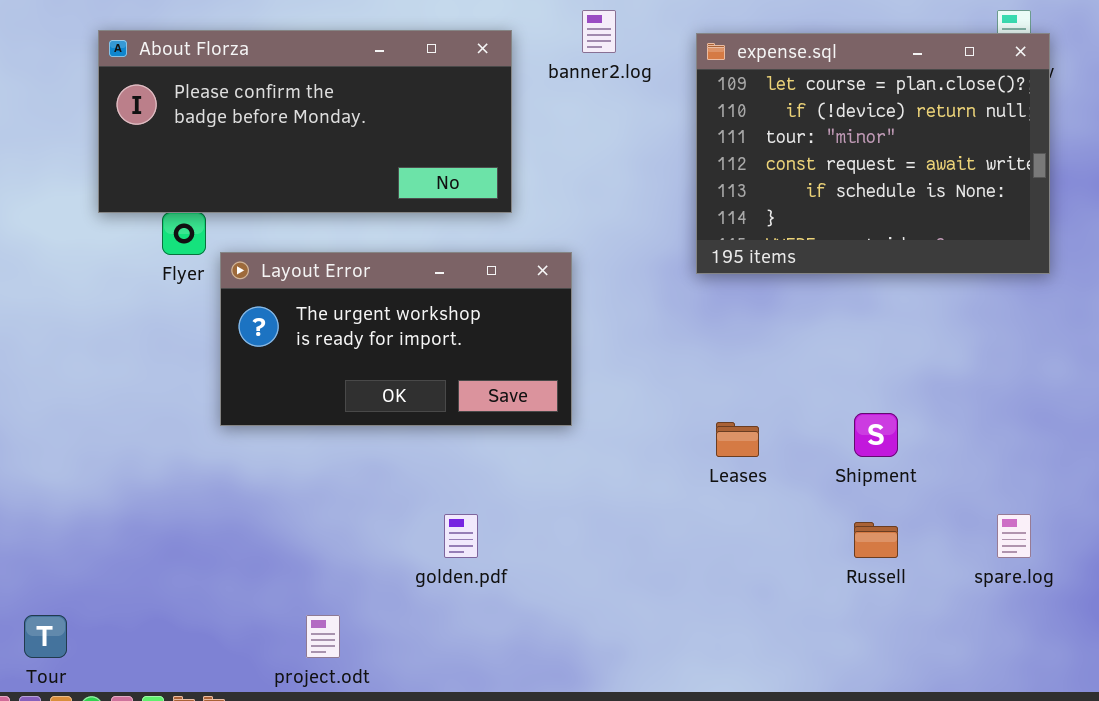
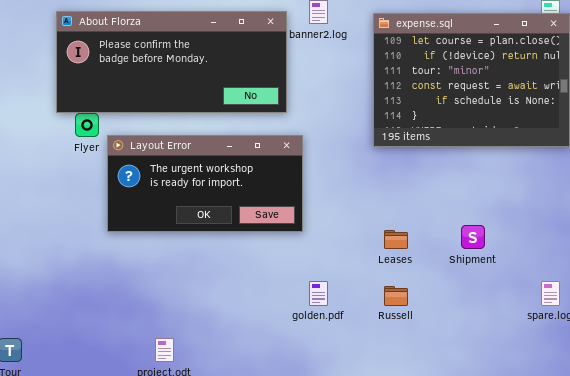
About Florza: [98,30,512,213] -> [56,11,287,113], moved
golden.pdf: [444,514,478,558] -> [309,281,328,306], moved
Russell: [854,522,898,558] -> [384,286,408,306], moved

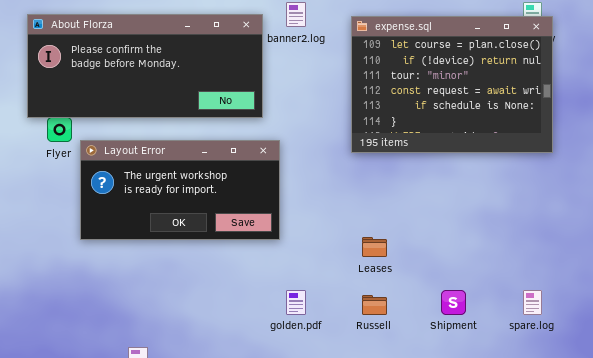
Shipment: [461,225,485,249] -> [441,290,466,315], moved

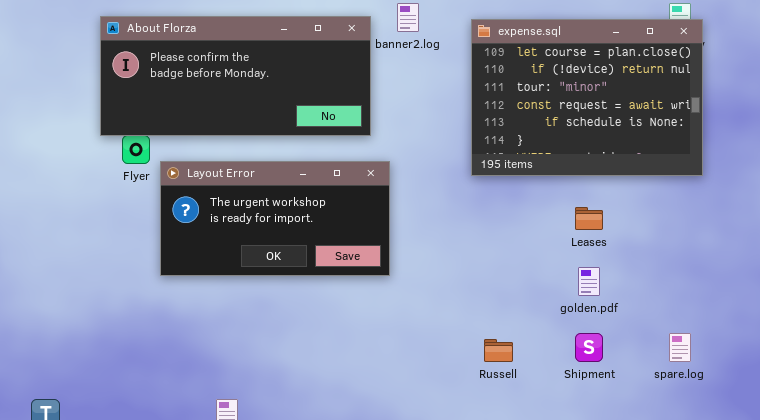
Leases: [362,237,387,257] -> [575,207,603,230], moved
golden.pdf: [286,290,306,315] -> [578,267,600,296], moved

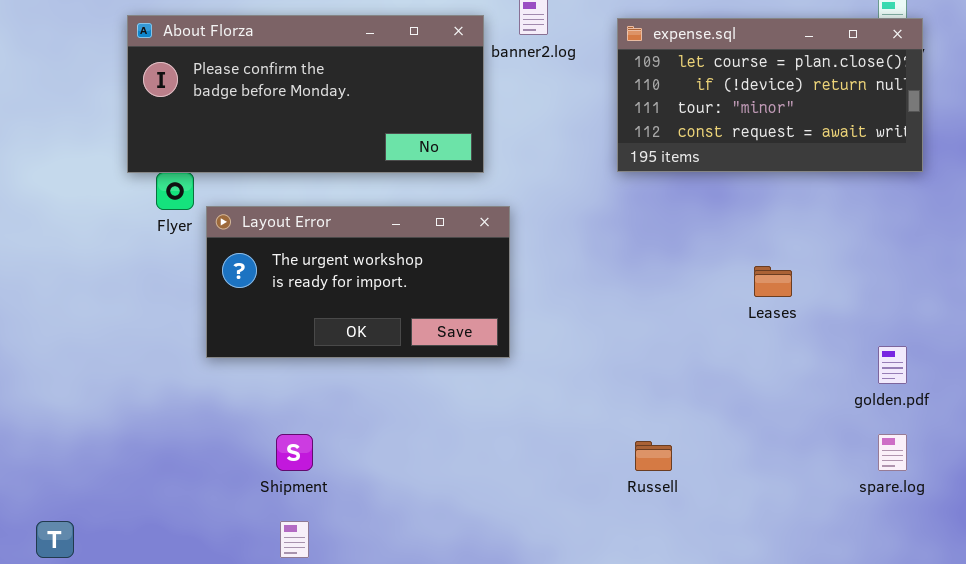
expense.sql: [471,19,703,176] -> [617,18,923,172], resized
golden.pdf: [578,267,600,296] -> [878,346,907,384], moved
Shipment: [575,333,603,362] -> [276,434,313,471], moved

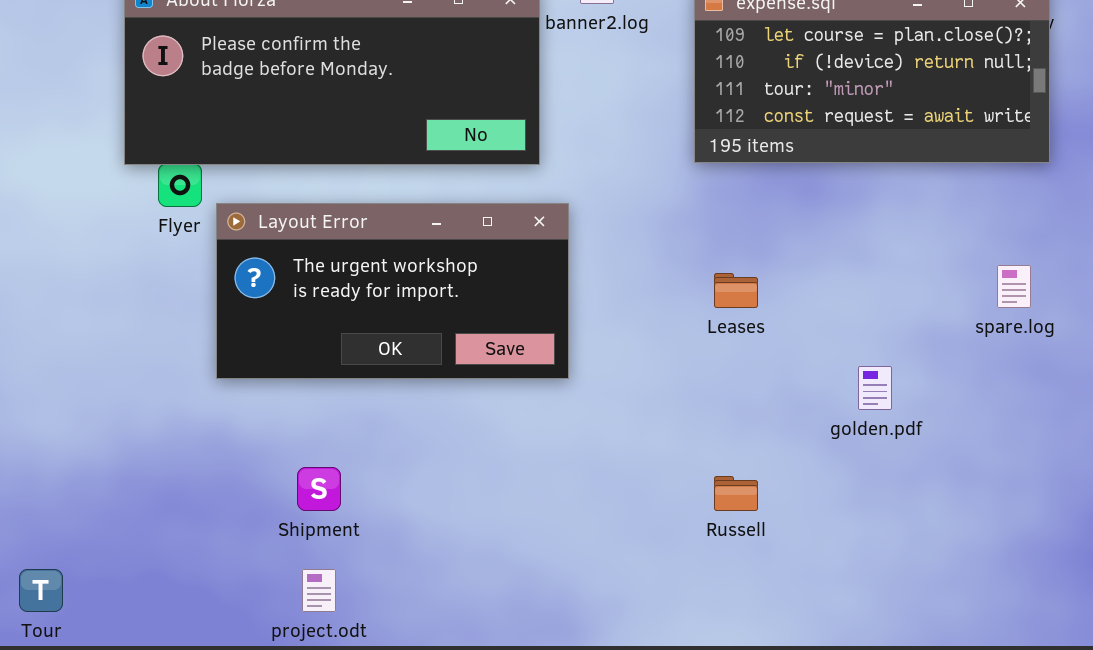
Leases: [754,266,792,297] -> [714,273,758,308], moved
golden.pdf: [878,346,907,384] -> [858,366,892,410], moved
spare.log: [878,434,907,471] -> [997,265,1031,308], moved

